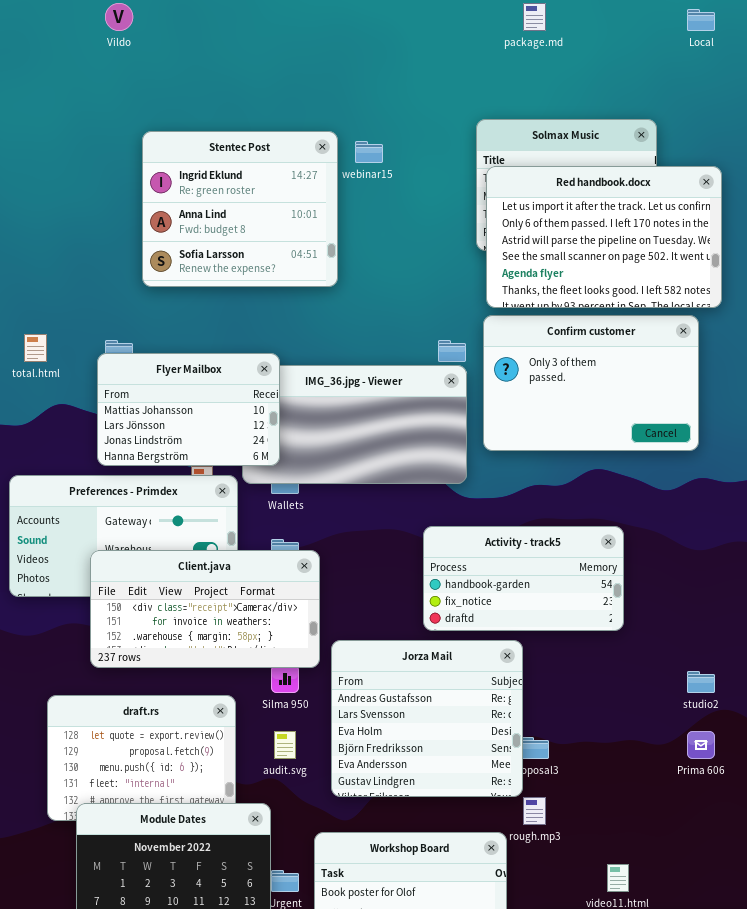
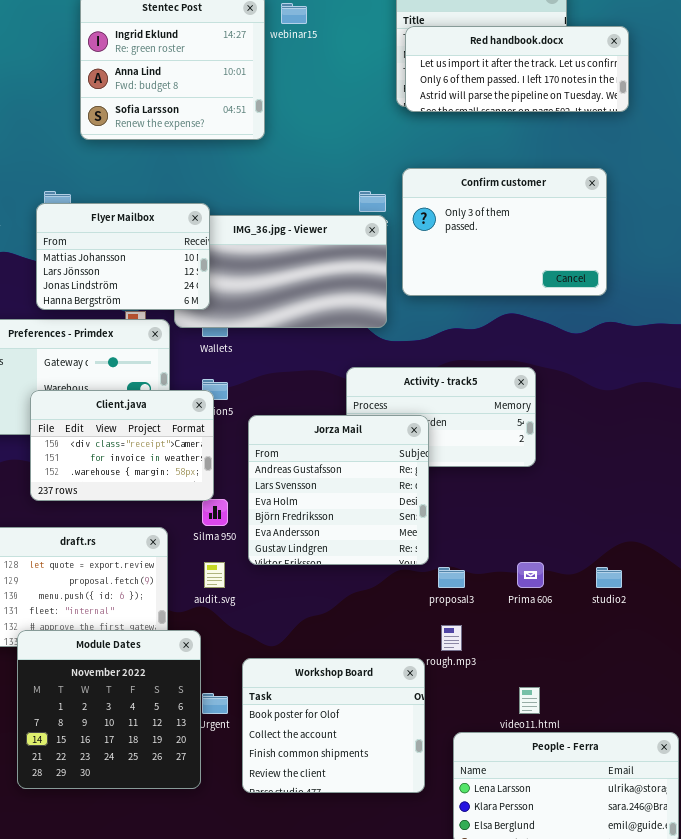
Red handbook.docx: [486,166,722,308] -> [405,26,629,112], resized
Client.java: [90,550,320,668] -> [30,390,214,501], resized
Jorza Mail: [331,640,523,797] -> [248,415,429,565], moved
studio2: [687,671,715,693] -> [596,567,622,588], moved
Prima 606: [687,731,715,759] -> [517,562,544,588], moved

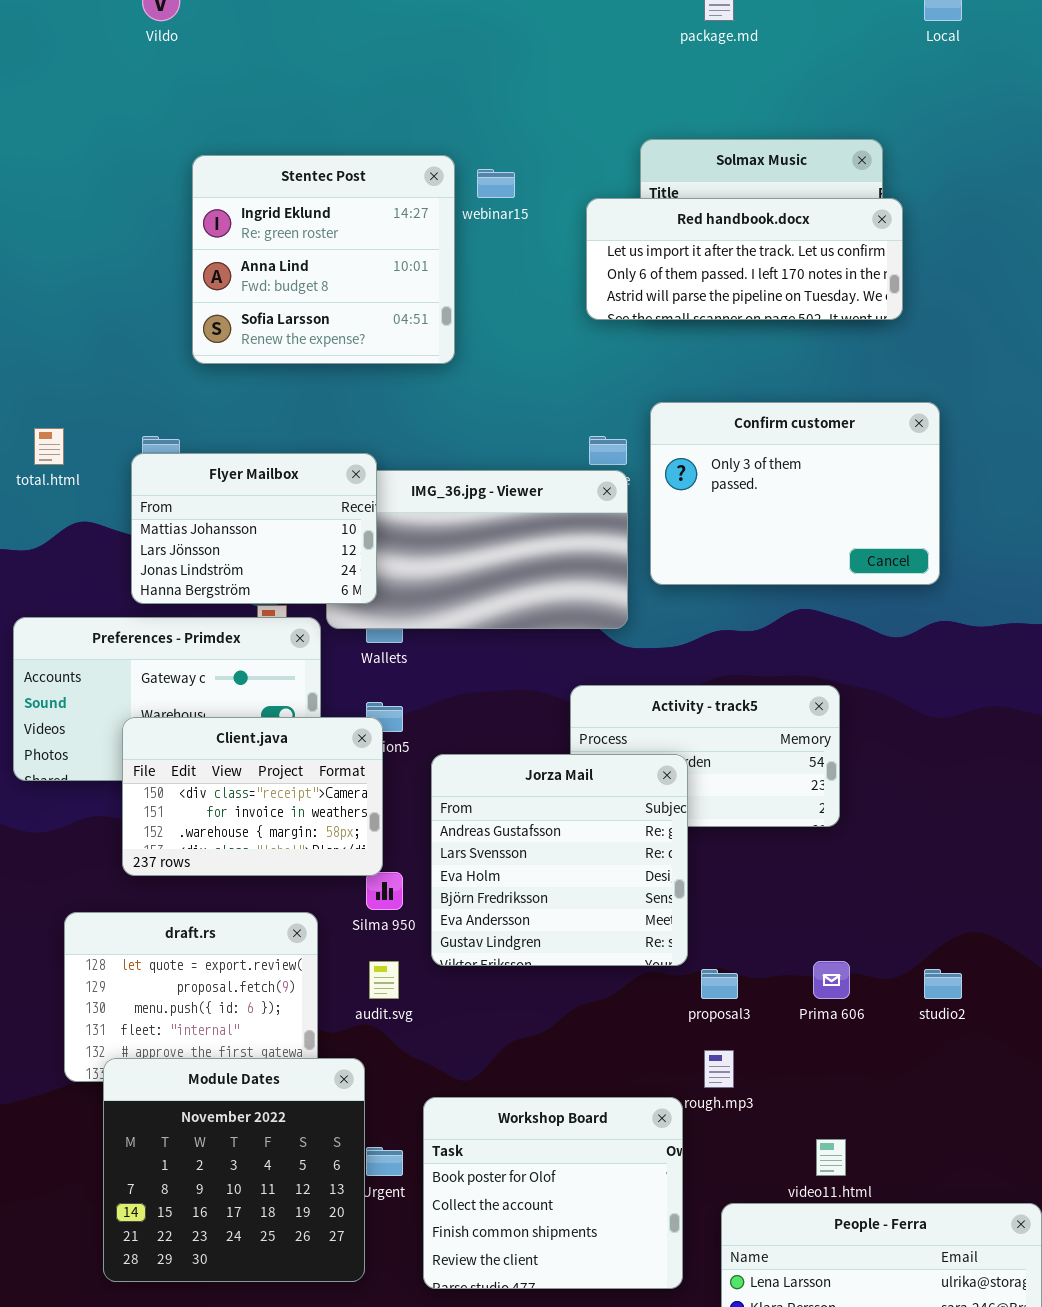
Red handbook.docx: [405,26,629,112] -> [586,198,903,320], moved

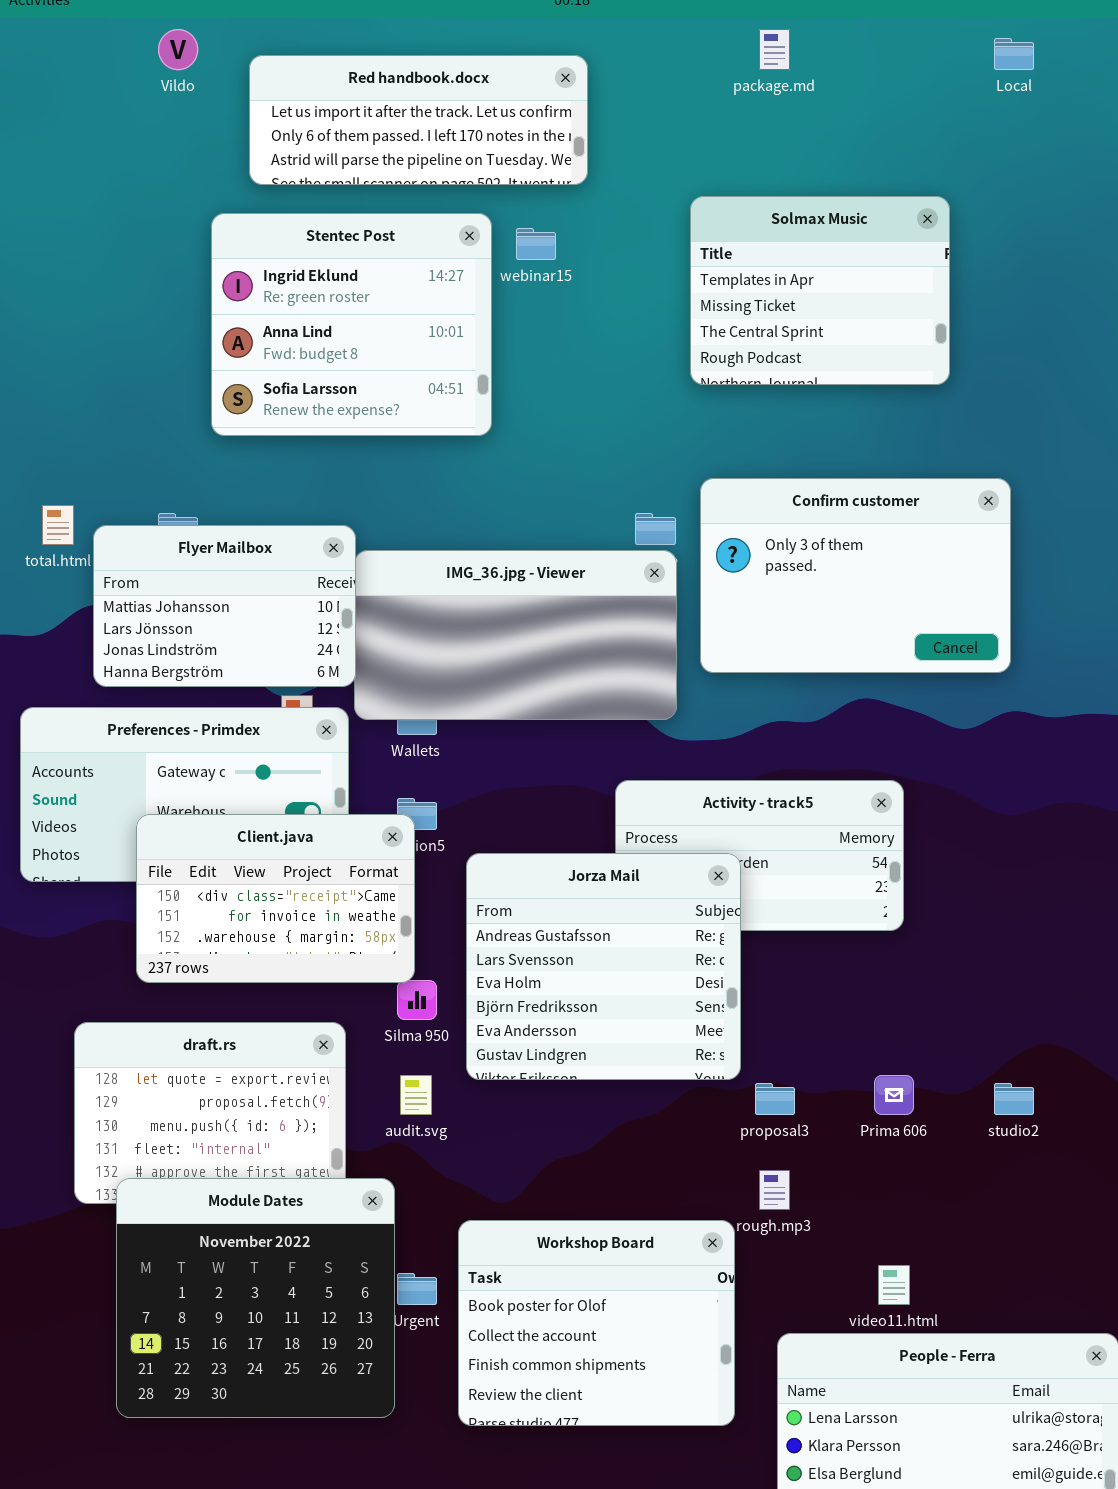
Red handbook.docx: [586,198,903,320] -> [249,55,588,185], moved
Flyer Mailbox: [131,453,377,604] -> [93,525,356,687], moved

